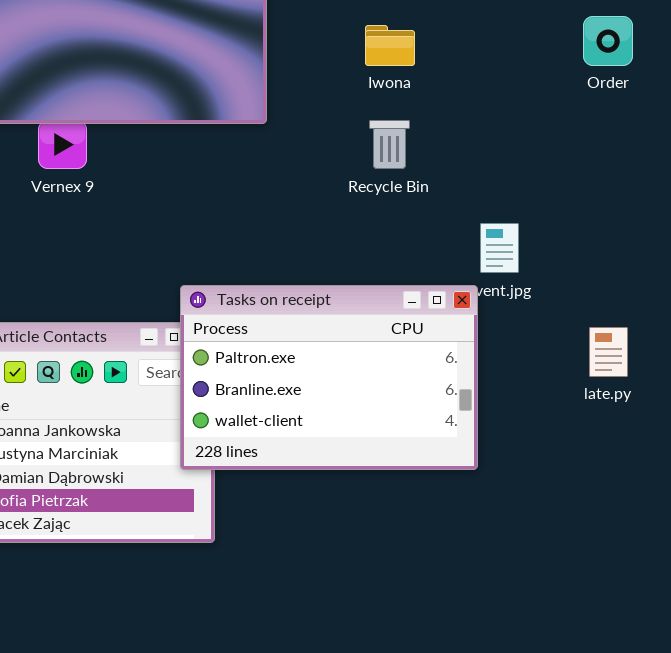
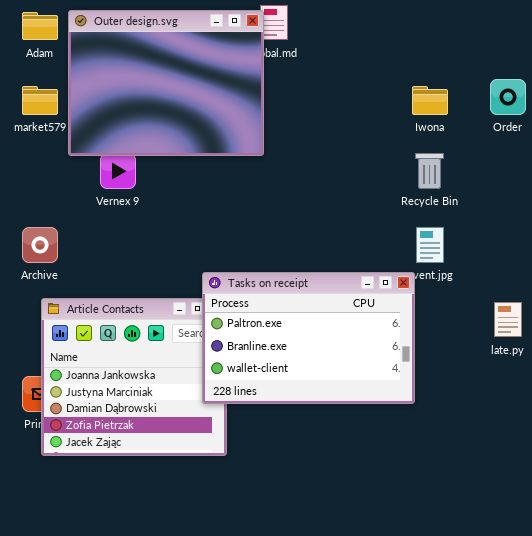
Iwona: [365,25,415,66] -> [412,86,448,115], moved
Recycle Bin: [369,120,410,169] -> [415,153,444,189], moved

